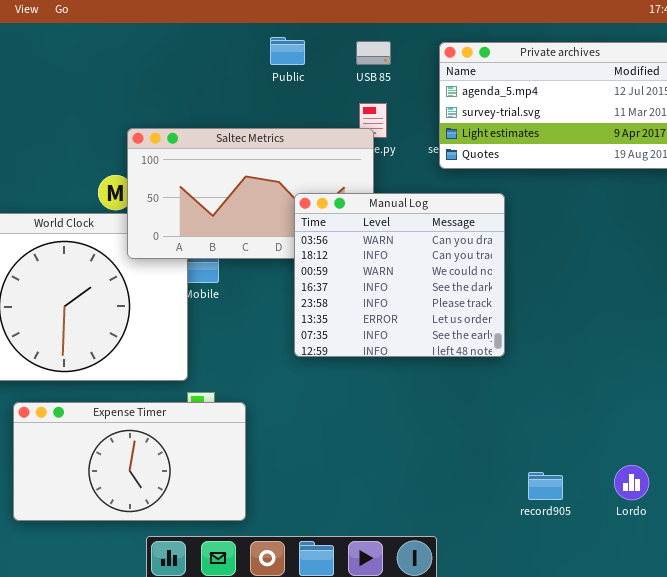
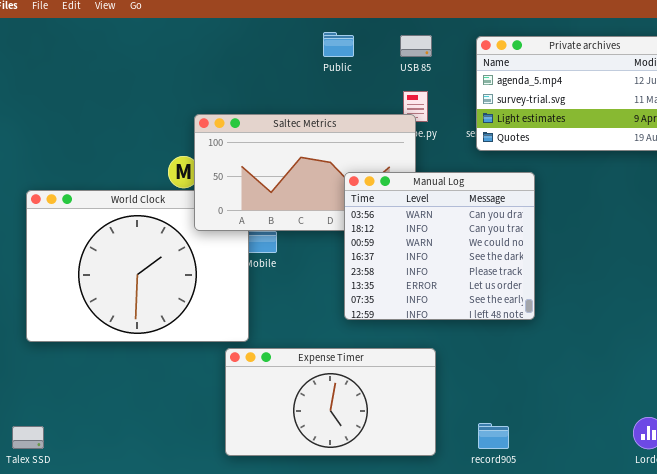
Expense Timer: [13,402,246,521] -> [225,348,436,456], moved
record905: [528,472,563,500] -> [478,423,509,449], moved

